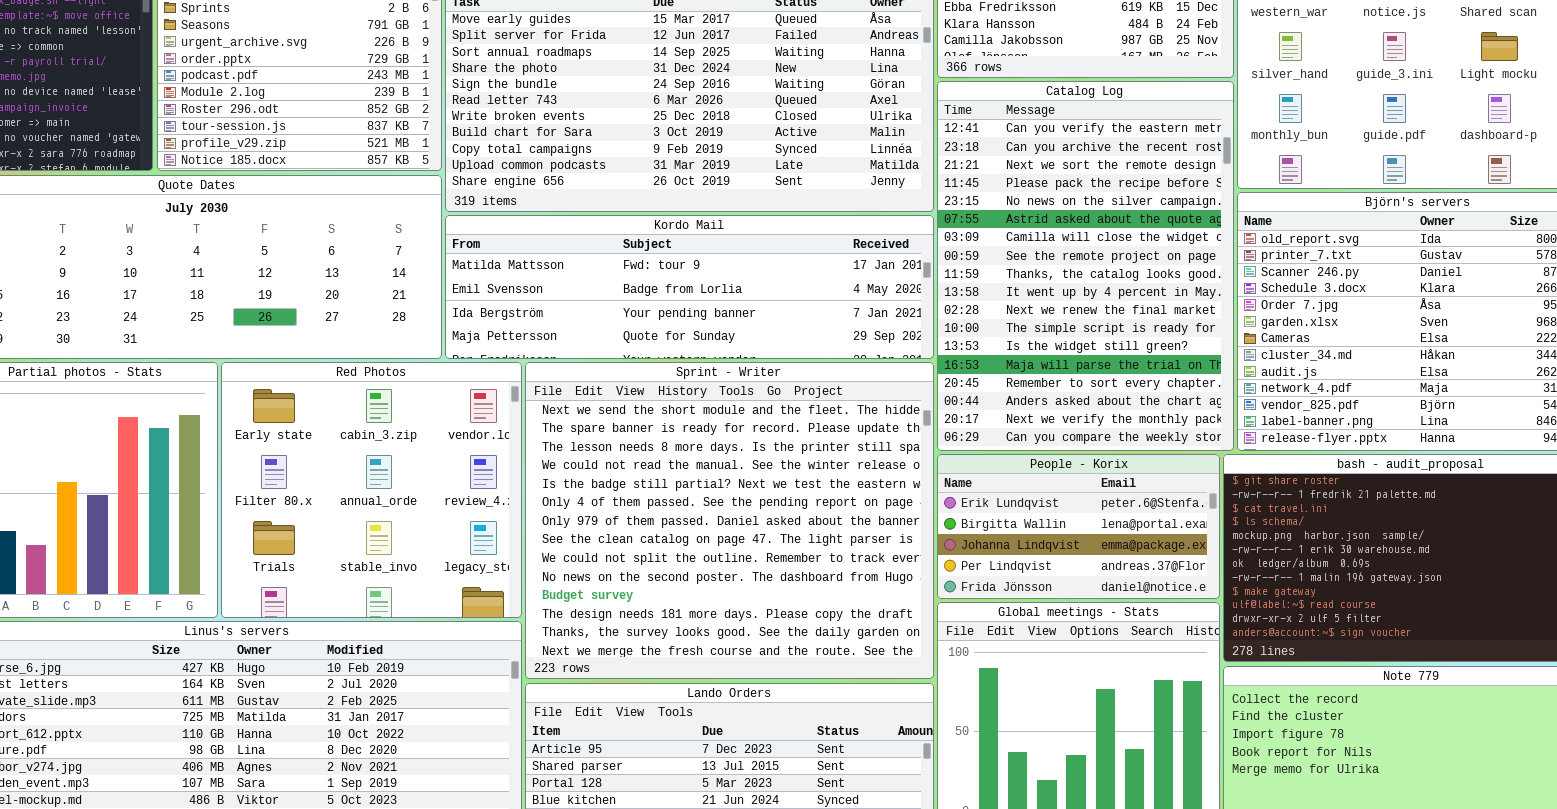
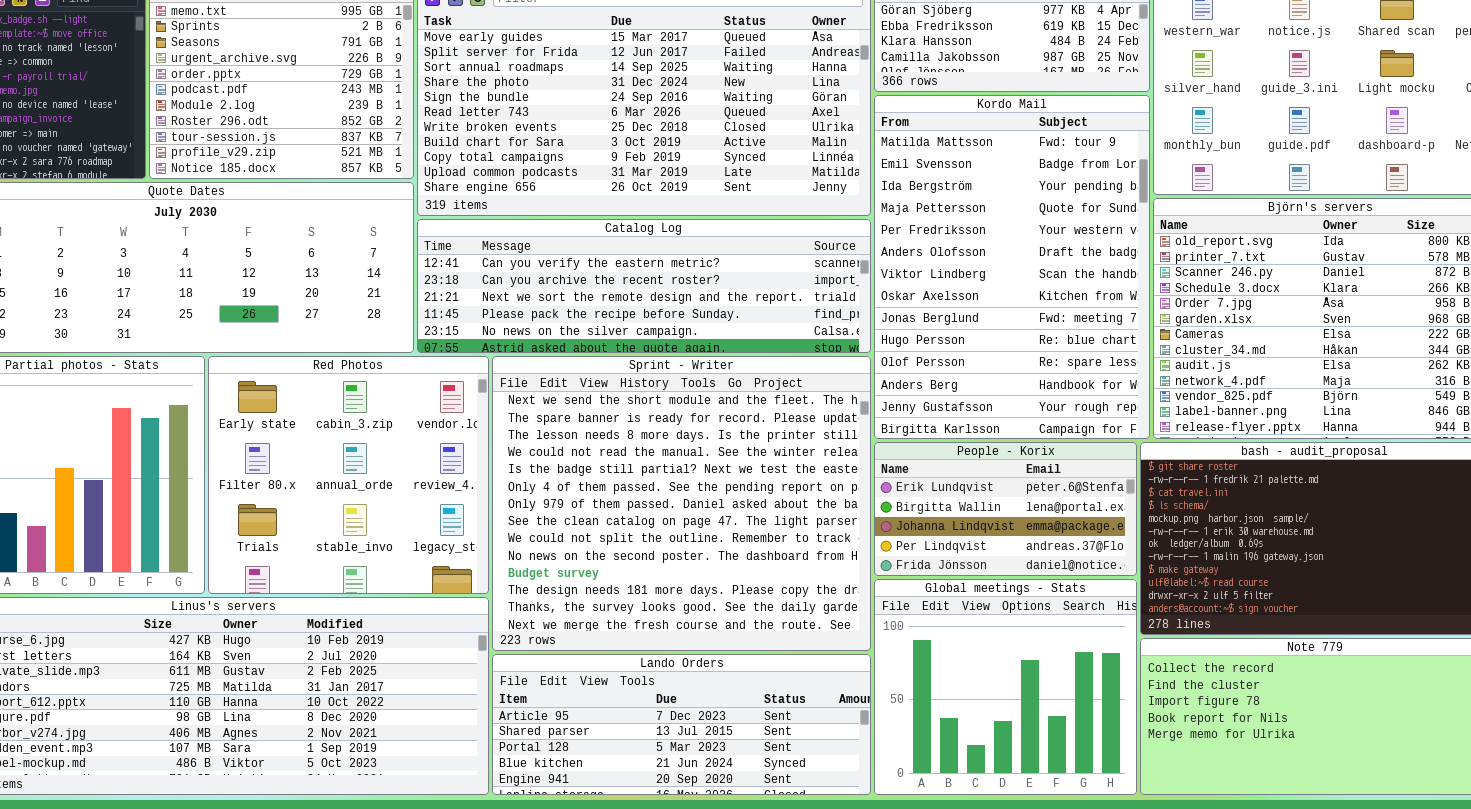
Catalog Log: [937,81,1234,451] -> [417,219,871,353], moved, resized
Kordo Mail: [445,215,934,359] -> [874,95,1150,439], moved, resized

